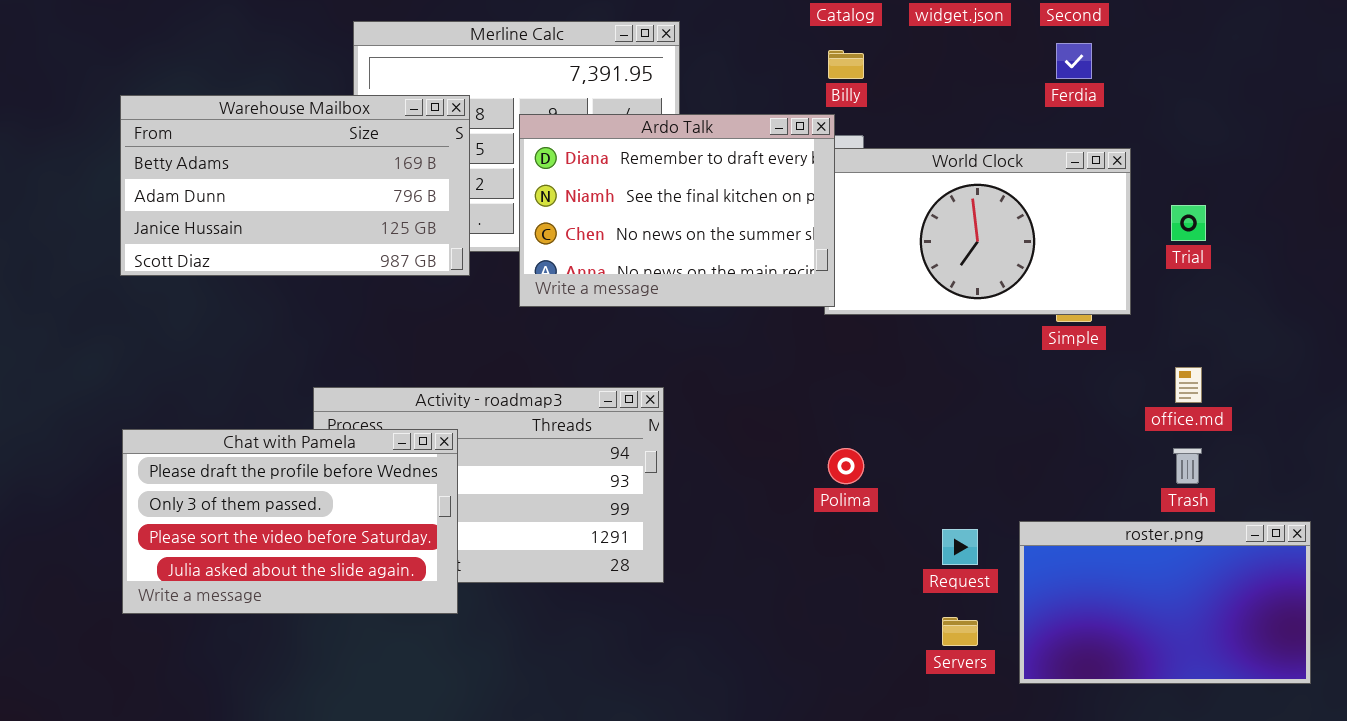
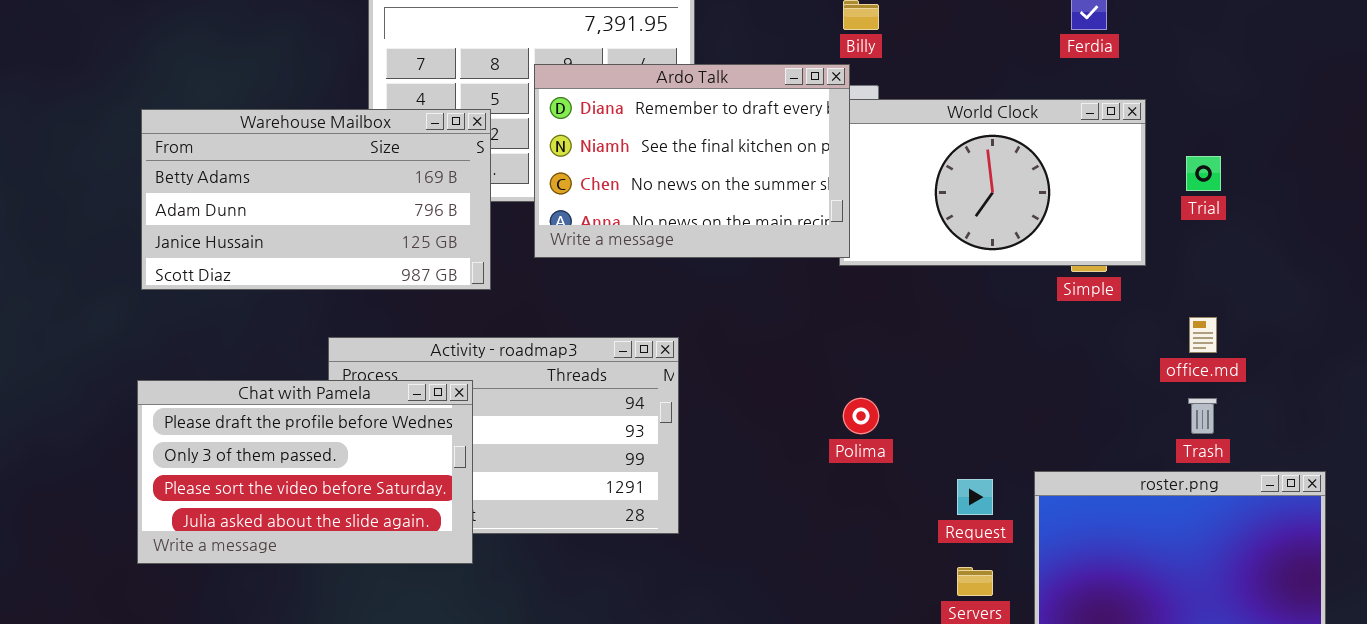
Warehouse Mailbox: [120,95,470,276] -> [141,109,491,290], moved

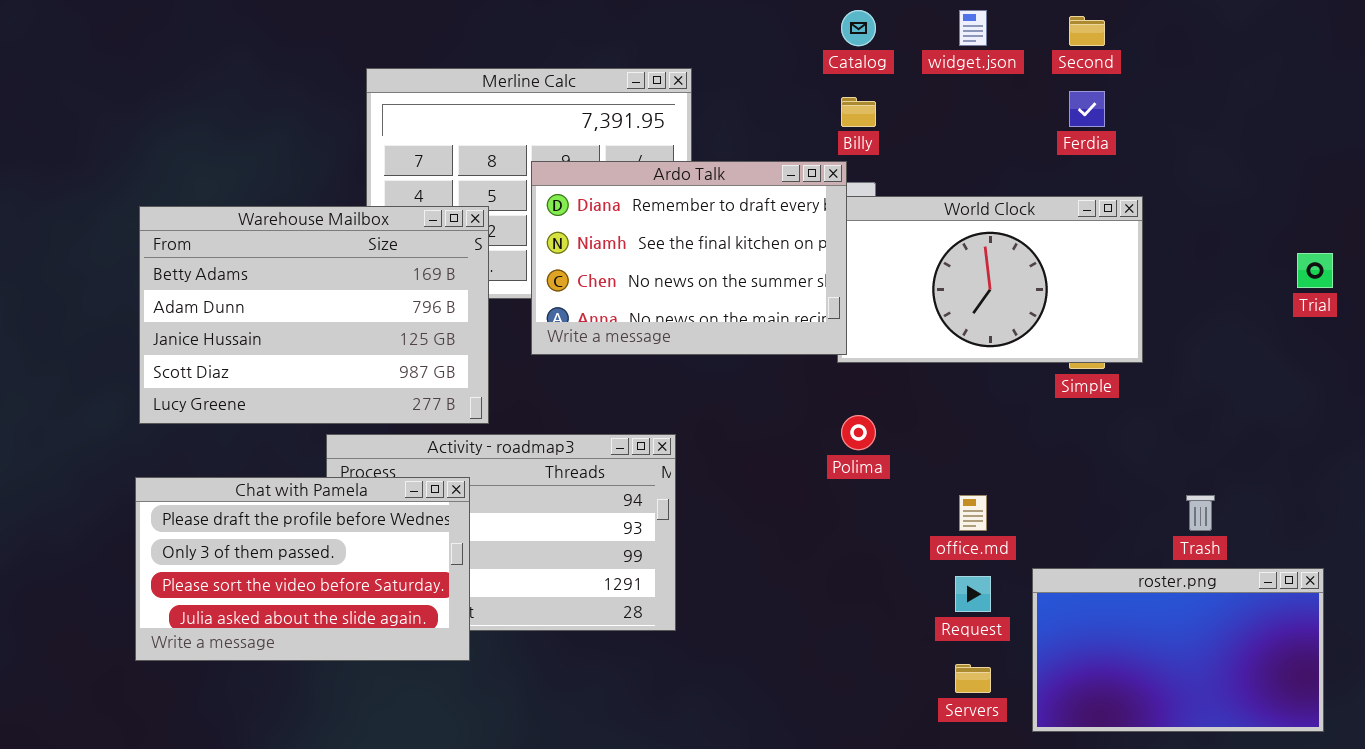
Warehouse Mailbox: [141,109,491,290] -> [139,206,489,424], resized
Trial: [1186,156,1221,191] -> [1297,253,1333,288], moved
office.md: [1189,317,1217,353] -> [959,495,987,531], moved
Polima: [843,398,879,434] -> [841,415,876,450], moved

